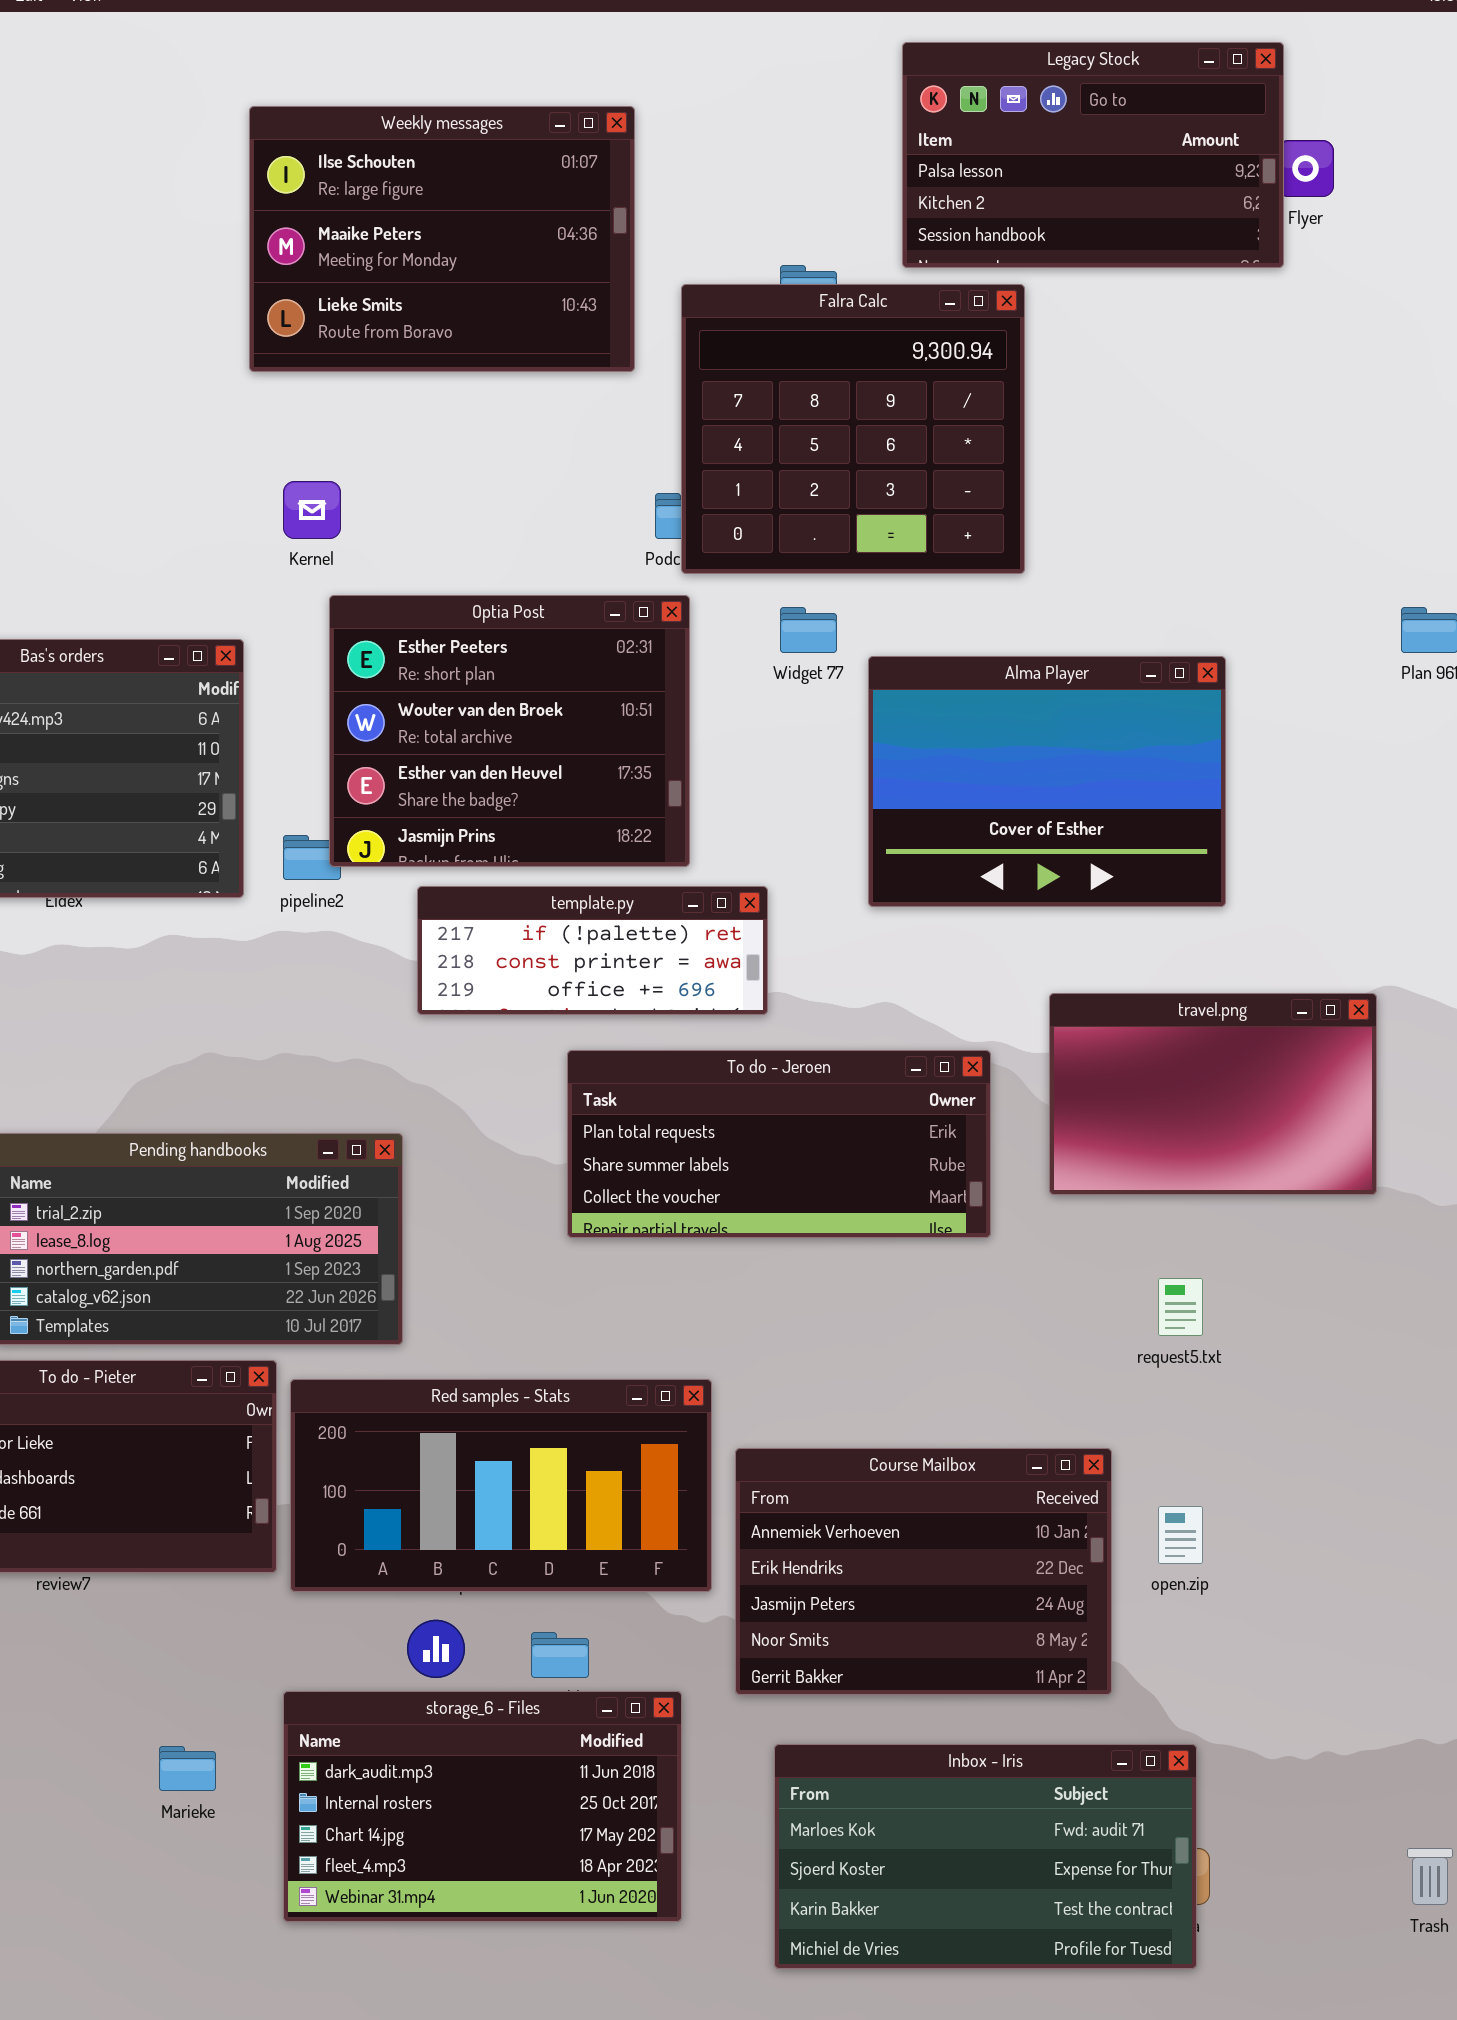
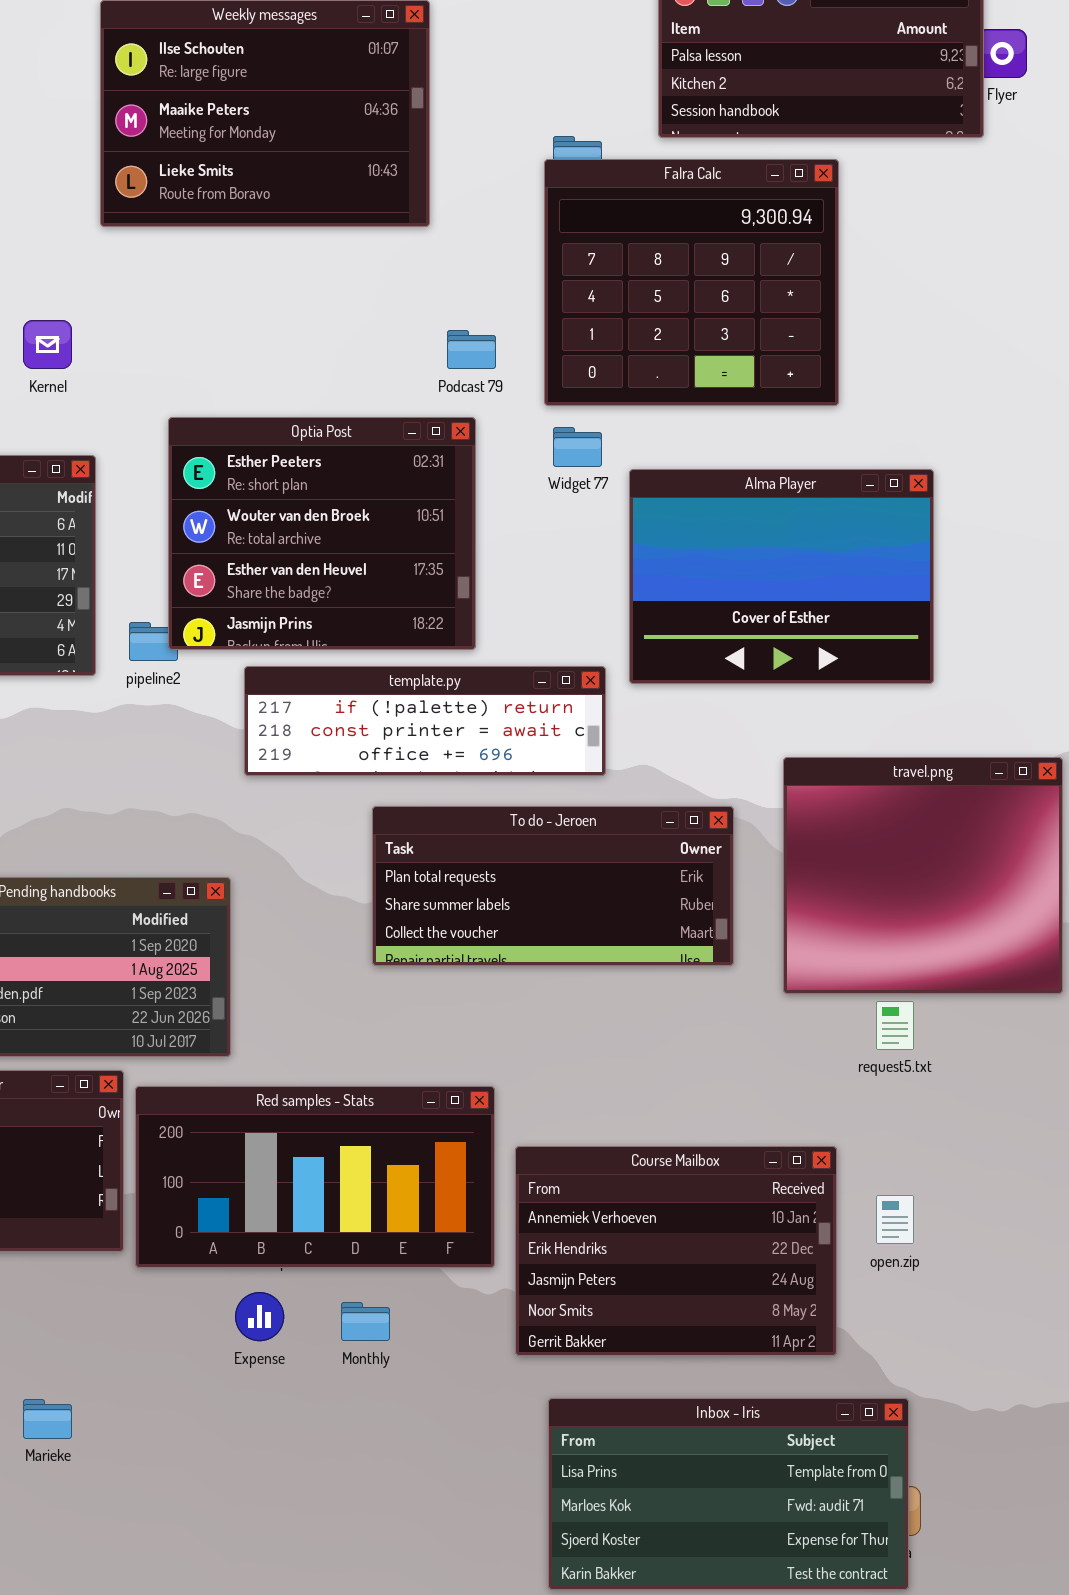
Falra Calc: [681,284,1025,574] -> [544,159,839,406], moved
Kernel: [283,481,341,539] -> [23,320,72,369], moved
template.py: [417,886,768,1015] -> [244,666,606,776], resized
travel.png: [1049,993,1377,1195] -> [783,757,1063,994], resized
storage_6 - Files: [283,1691,682,1922] -> none, closed
Inbox - Iris: [774,1744,1197,1969] -> [548,1398,909,1590], scrolled up 1 row

